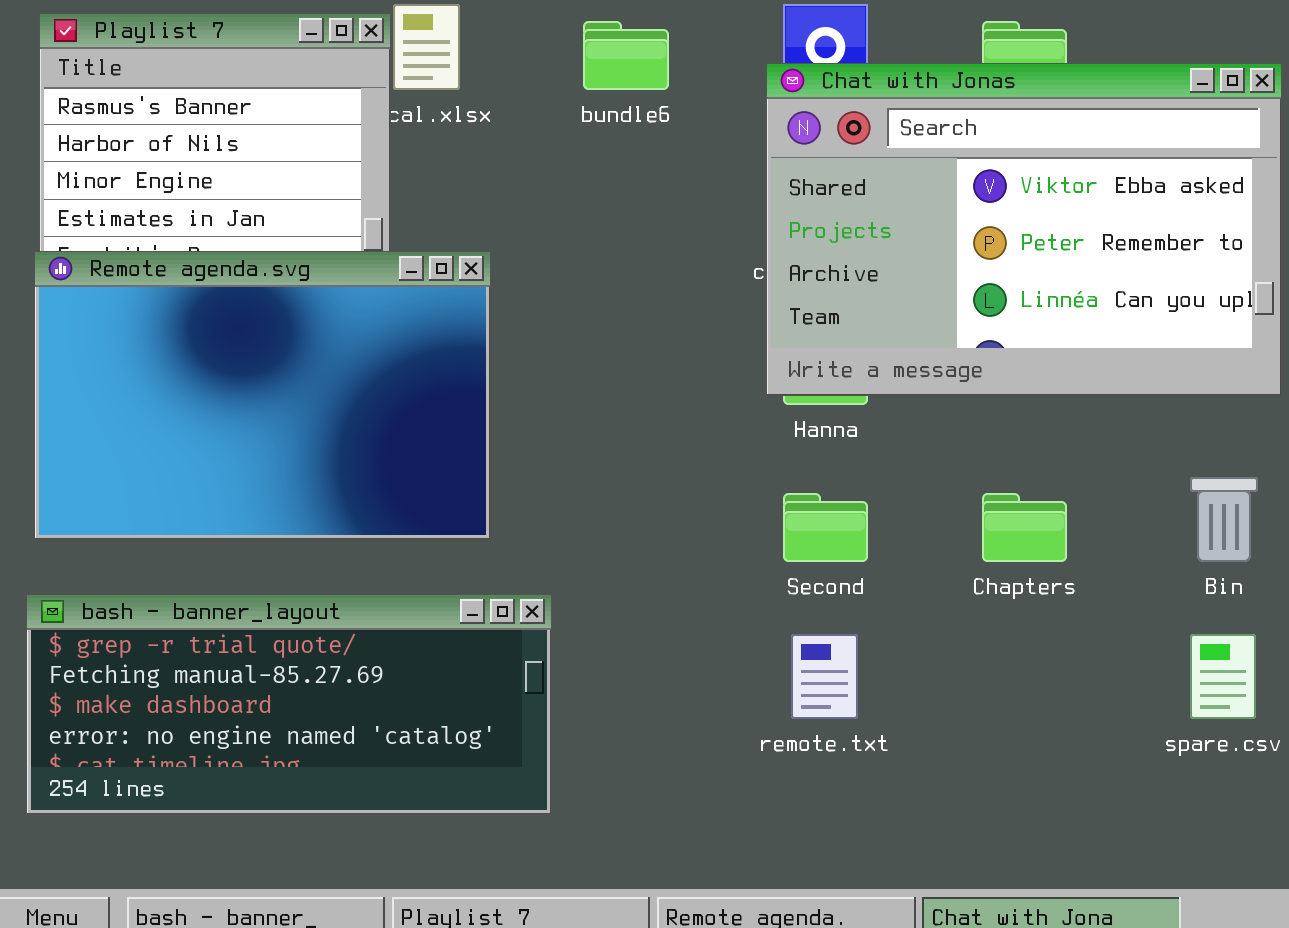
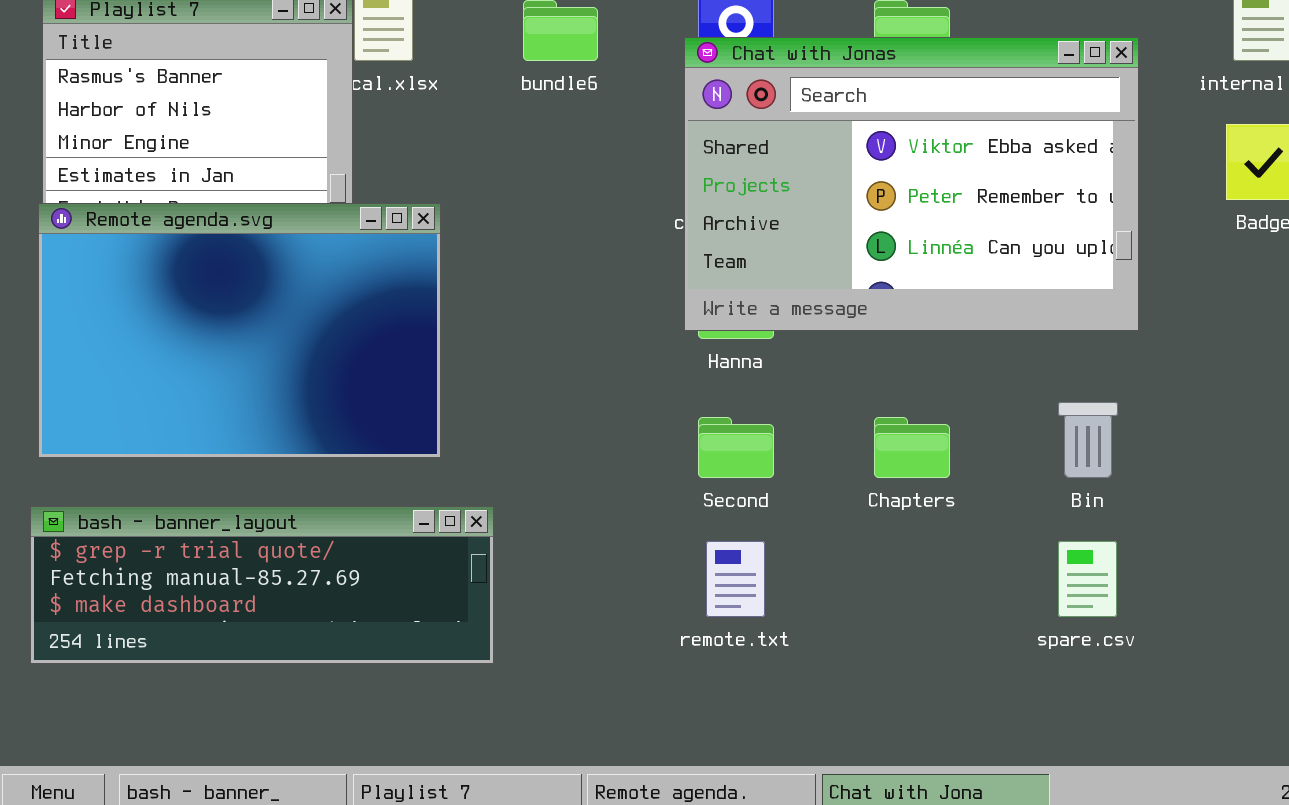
bash - banner_layout: [26,594,552,815] -> [30,506,494,664], resized

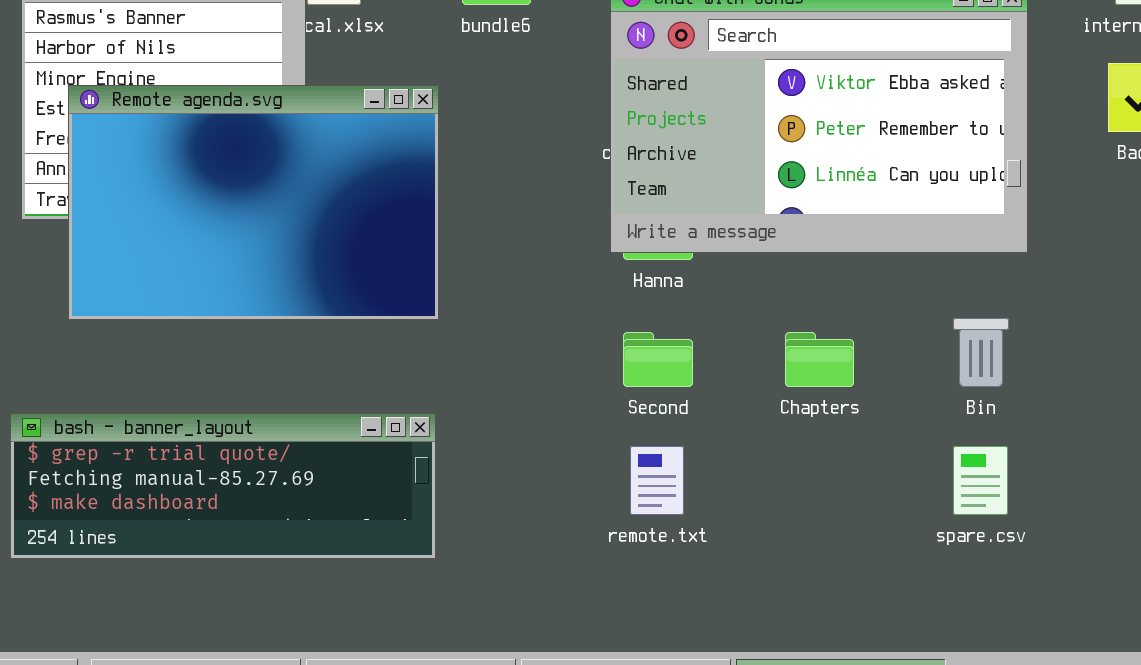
Remote agenda.svg: [38,203,441,458] -> [68,85,439,320], moved

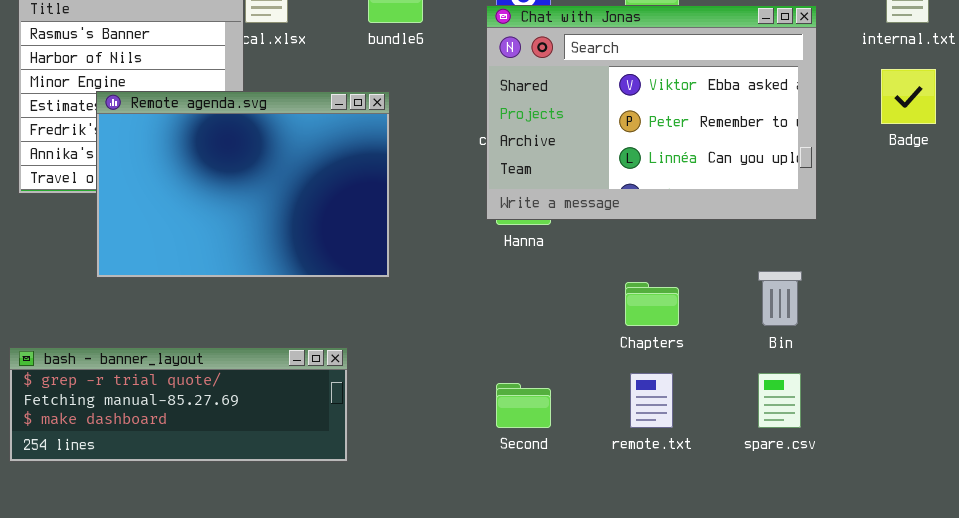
Remote agenda.svg: [68,85,439,320] -> [96,91,390,278], moved
Second: [623,332,693,387] -> [496,383,551,428], moved
remote.txt: [630,446,684,515] -> [630,373,673,428], moved

